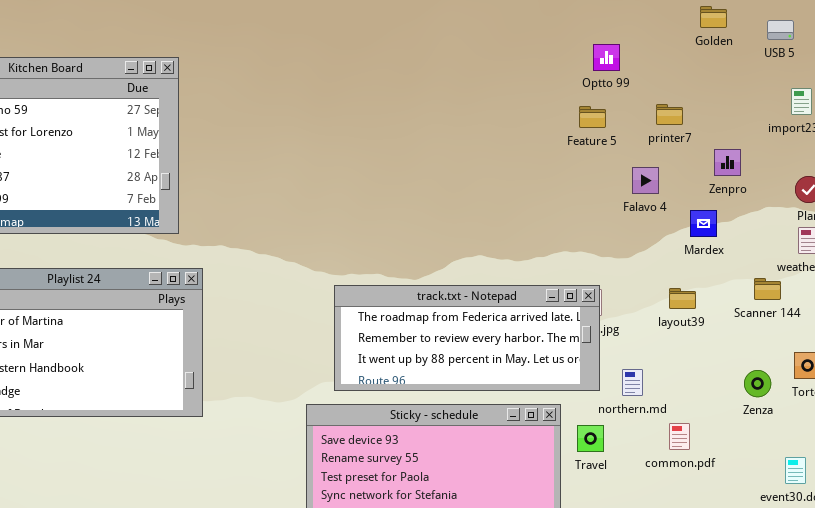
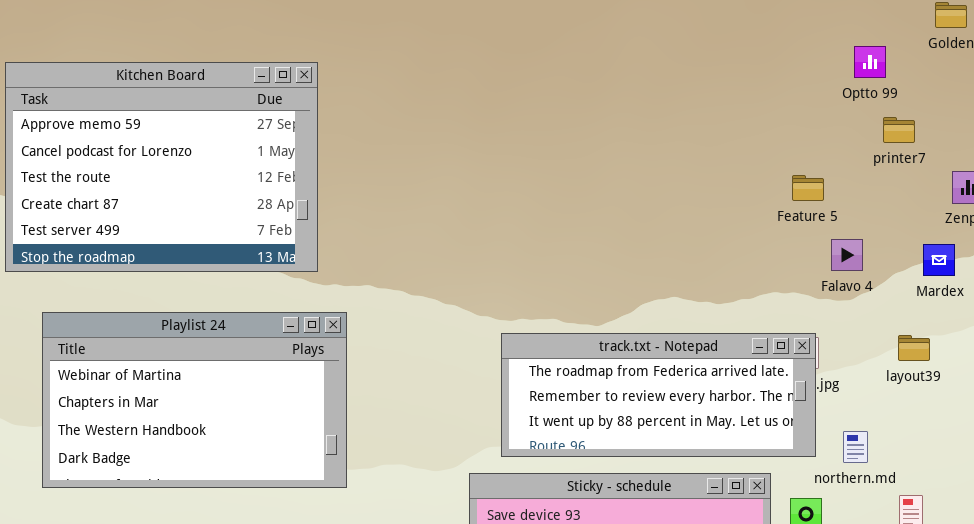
Optto 99: [593,44,620,71] -> [854,46,886,78], moved
Feature 5: [579,106,606,128] -> [792,175,824,201], moved
Falavo 4: [632,167,659,194] -> [831,239,863,271], moved

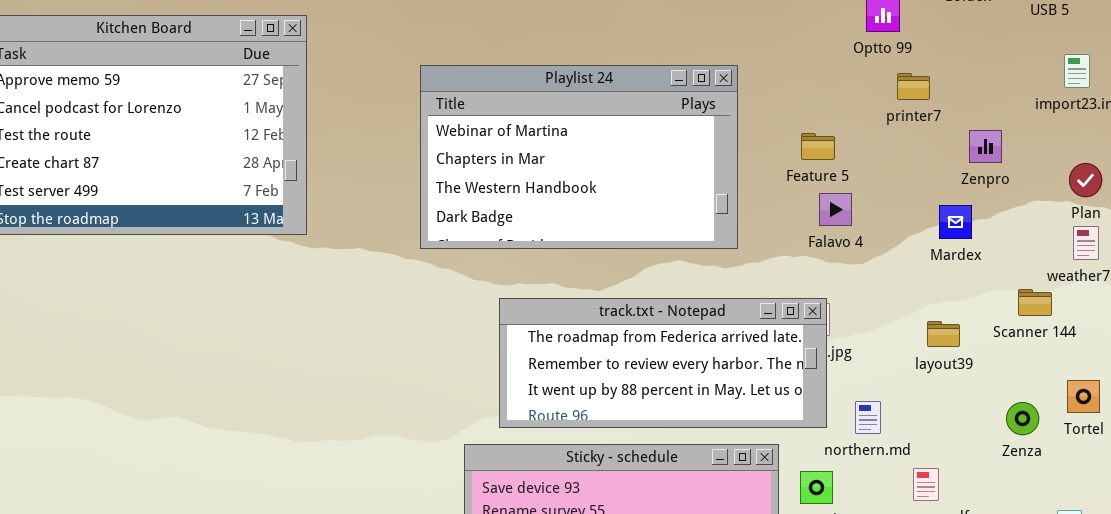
Falavo 4: [831,239,863,271] -> [819,193,852,226], moved
Playlist 24: [42,312,347,488] -> [420,65,738,249], moved
layout39: [898,335,930,361] -> [927,321,960,347], moved

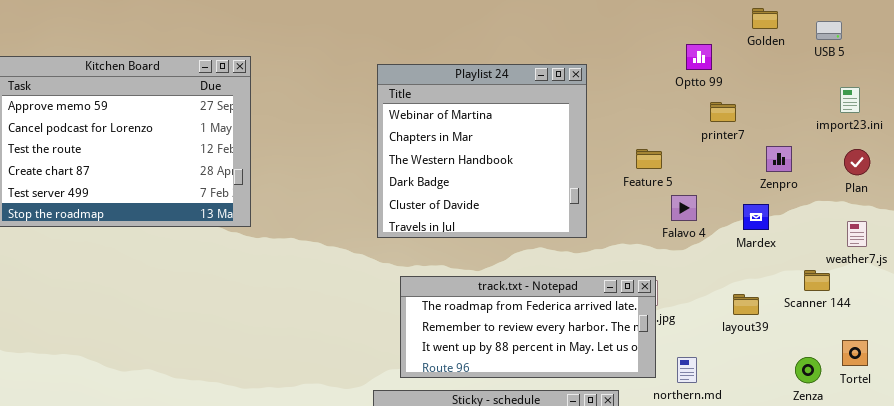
Playlist 24: [420,65,738,249] -> [377,64,587,238], resized
Plan: [1069,163,1102,197] -> [844,149,870,175], moved
Falavo 4: [819,193,852,226] -> [671,195,697,221], moved

